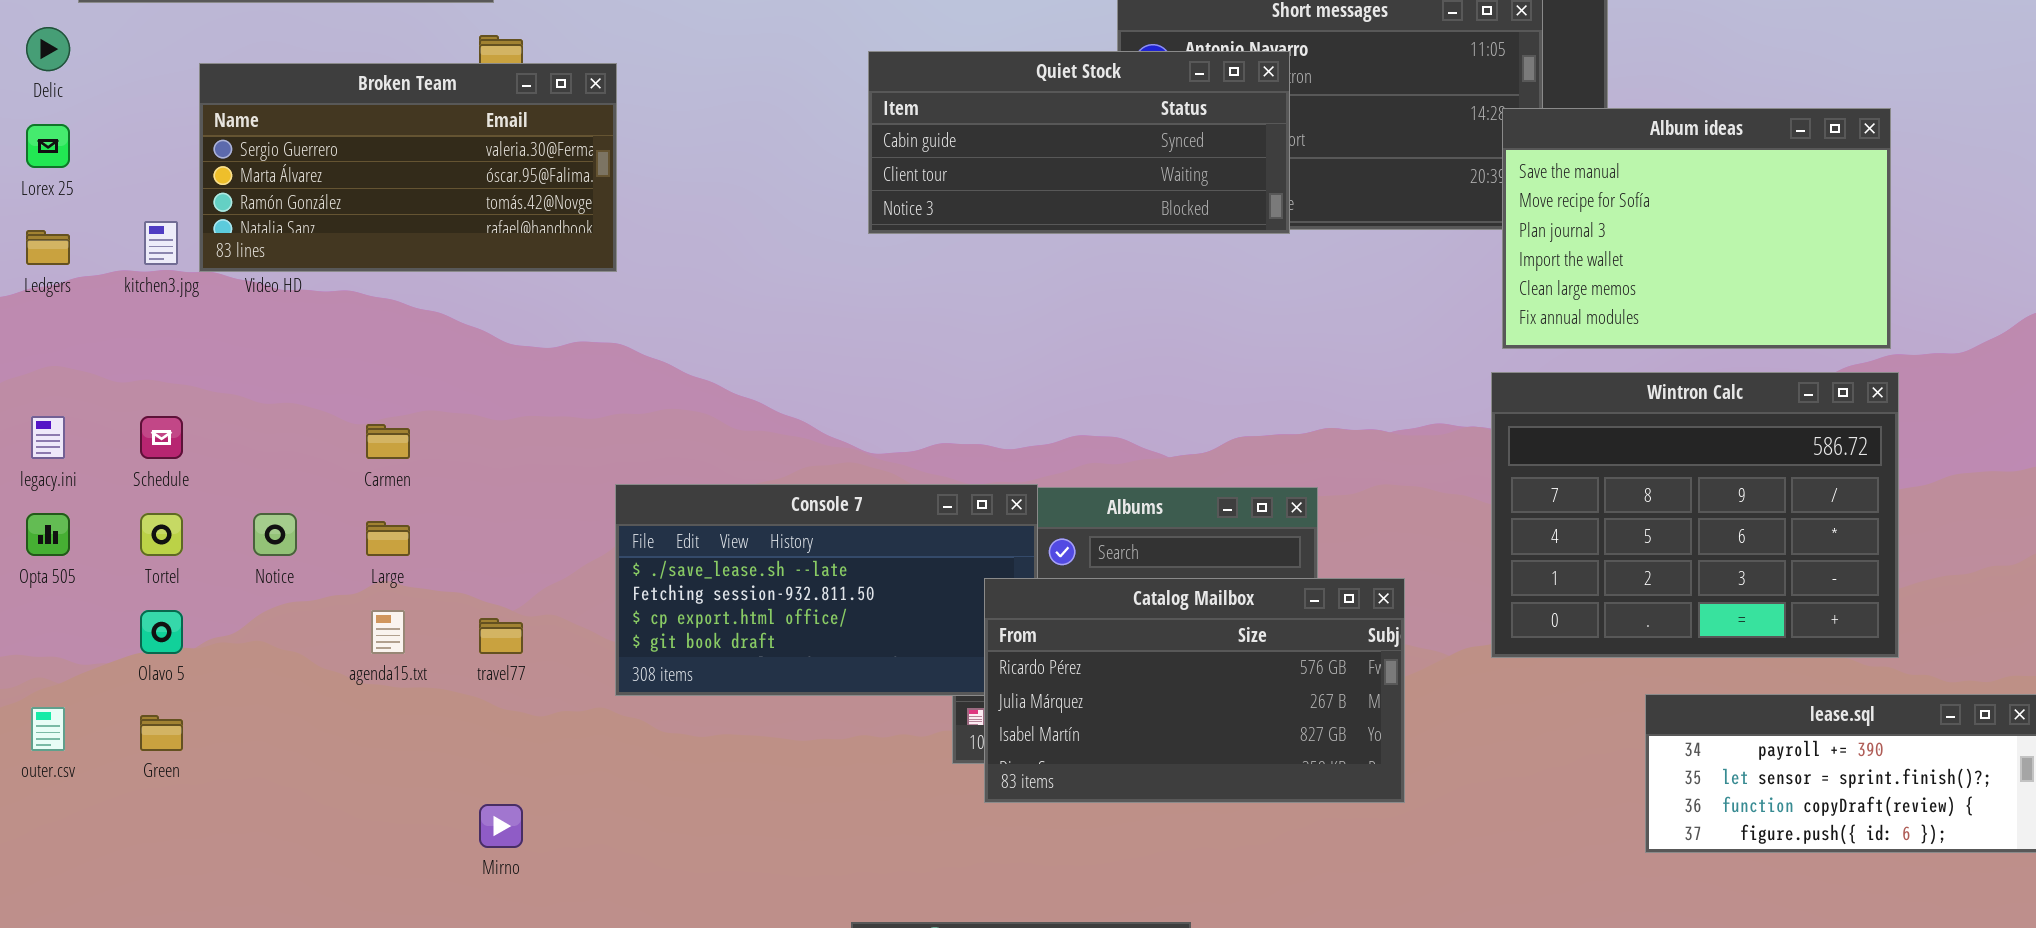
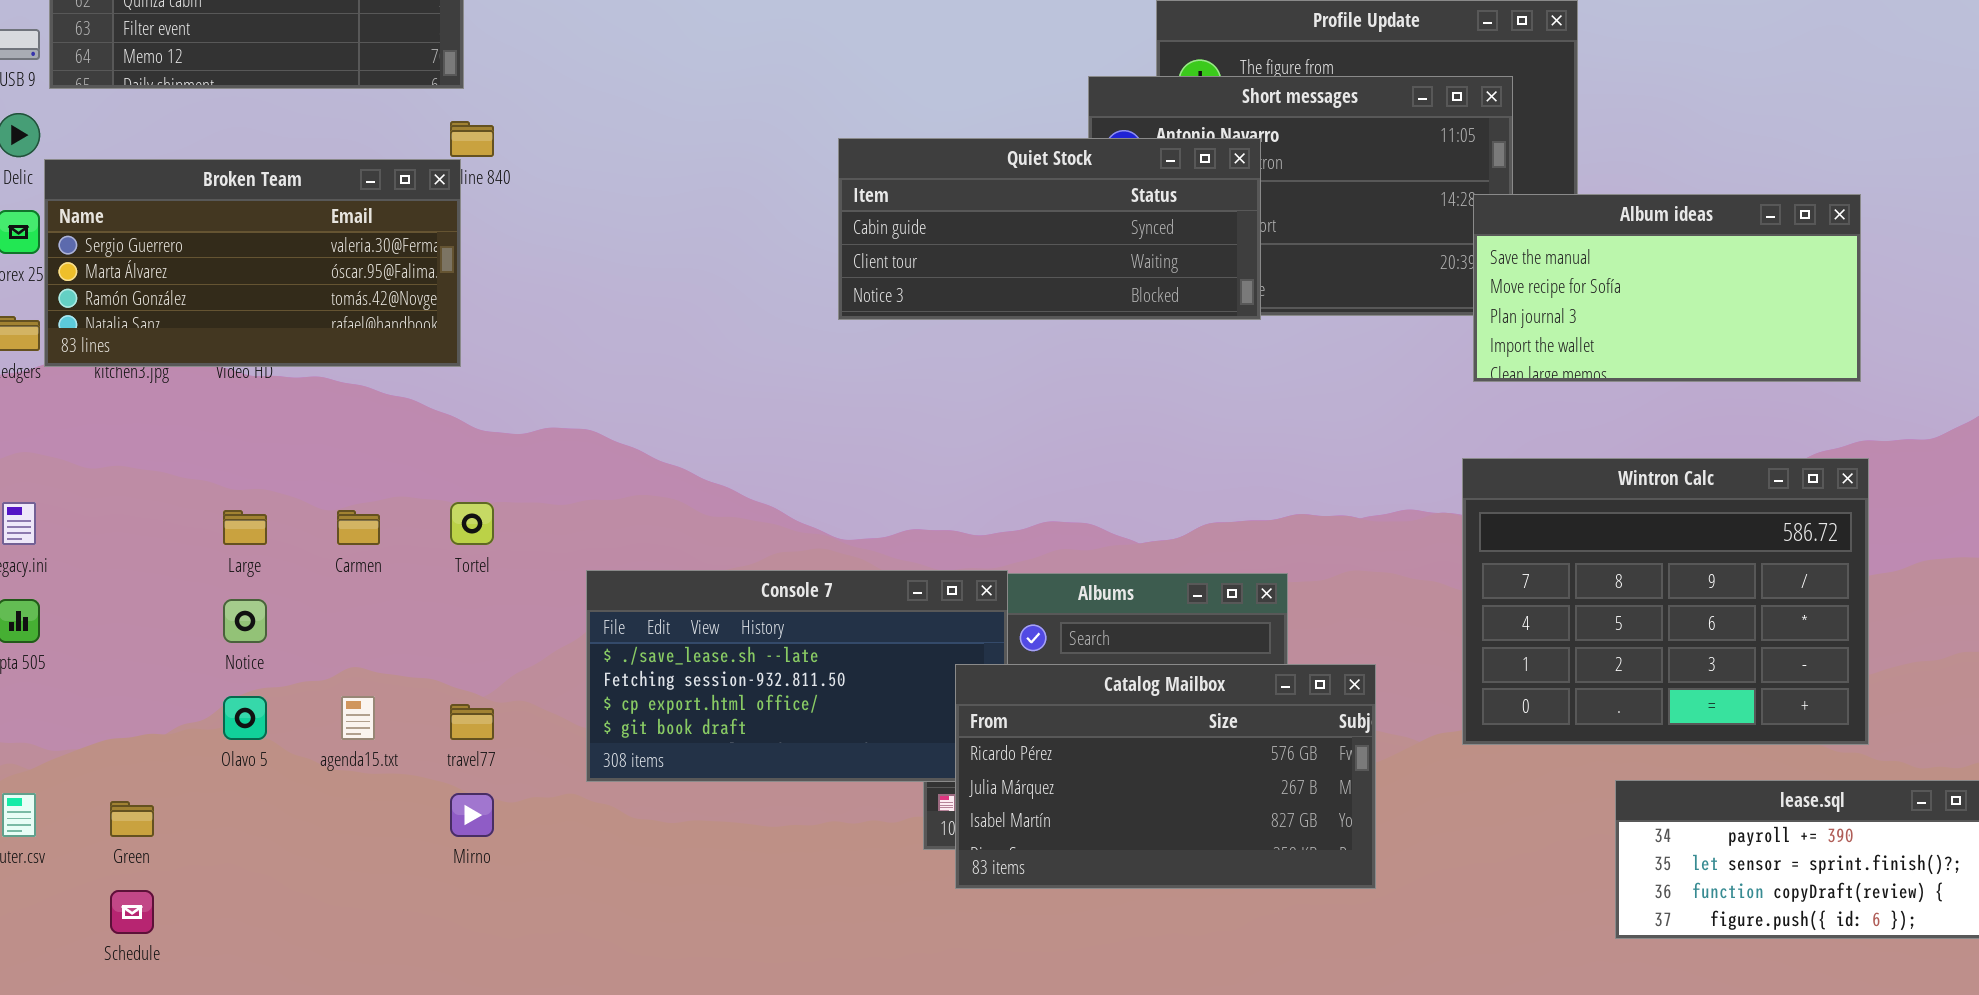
Broken Team: [199,63,617,272] -> [44,159,461,367], moved
Album ideas: [1502,108,1891,349] -> [1473,194,1861,382], resized
Schedule: [140,416,183,459] -> [110,890,154,934], moved
Tortel: [140,513,183,556] -> [450,502,494,545], moved
Large: [366,521,410,556] -> [223,510,267,545], moved
Olavo 5: [140,610,183,654] -> [223,696,267,740], moved
Mirno: [479,804,523,848] -> [450,793,494,837], moved

